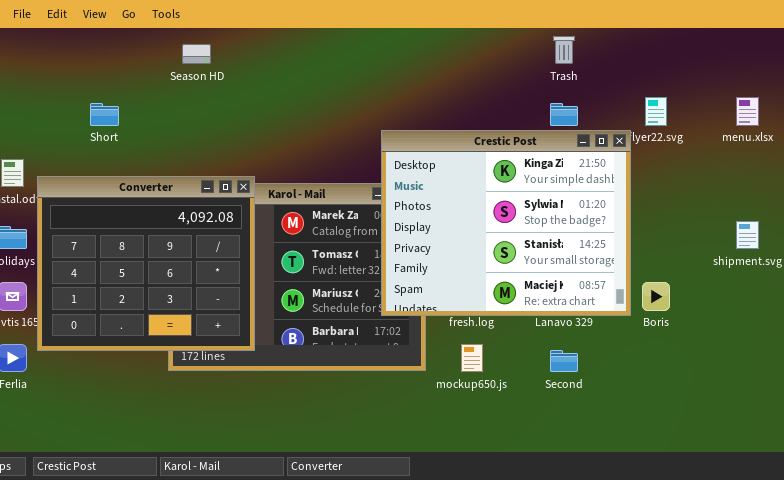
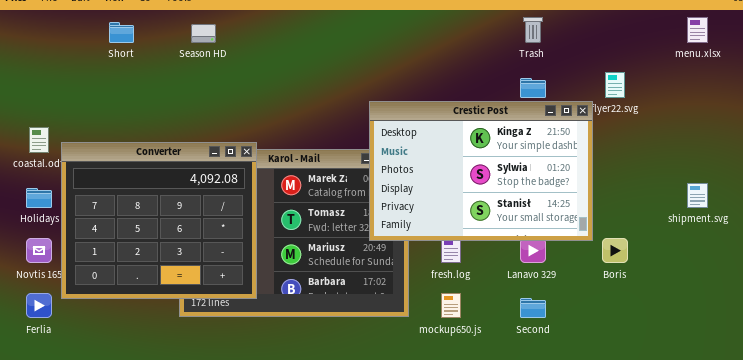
menu.xlsx: [736,97,759,126] -> [687,17,708,43], moved
Short: [90,103,119,126] -> [109,22,134,43], moved
Crestic Post: [381,130,631,316] -> [369,101,593,241], resized

